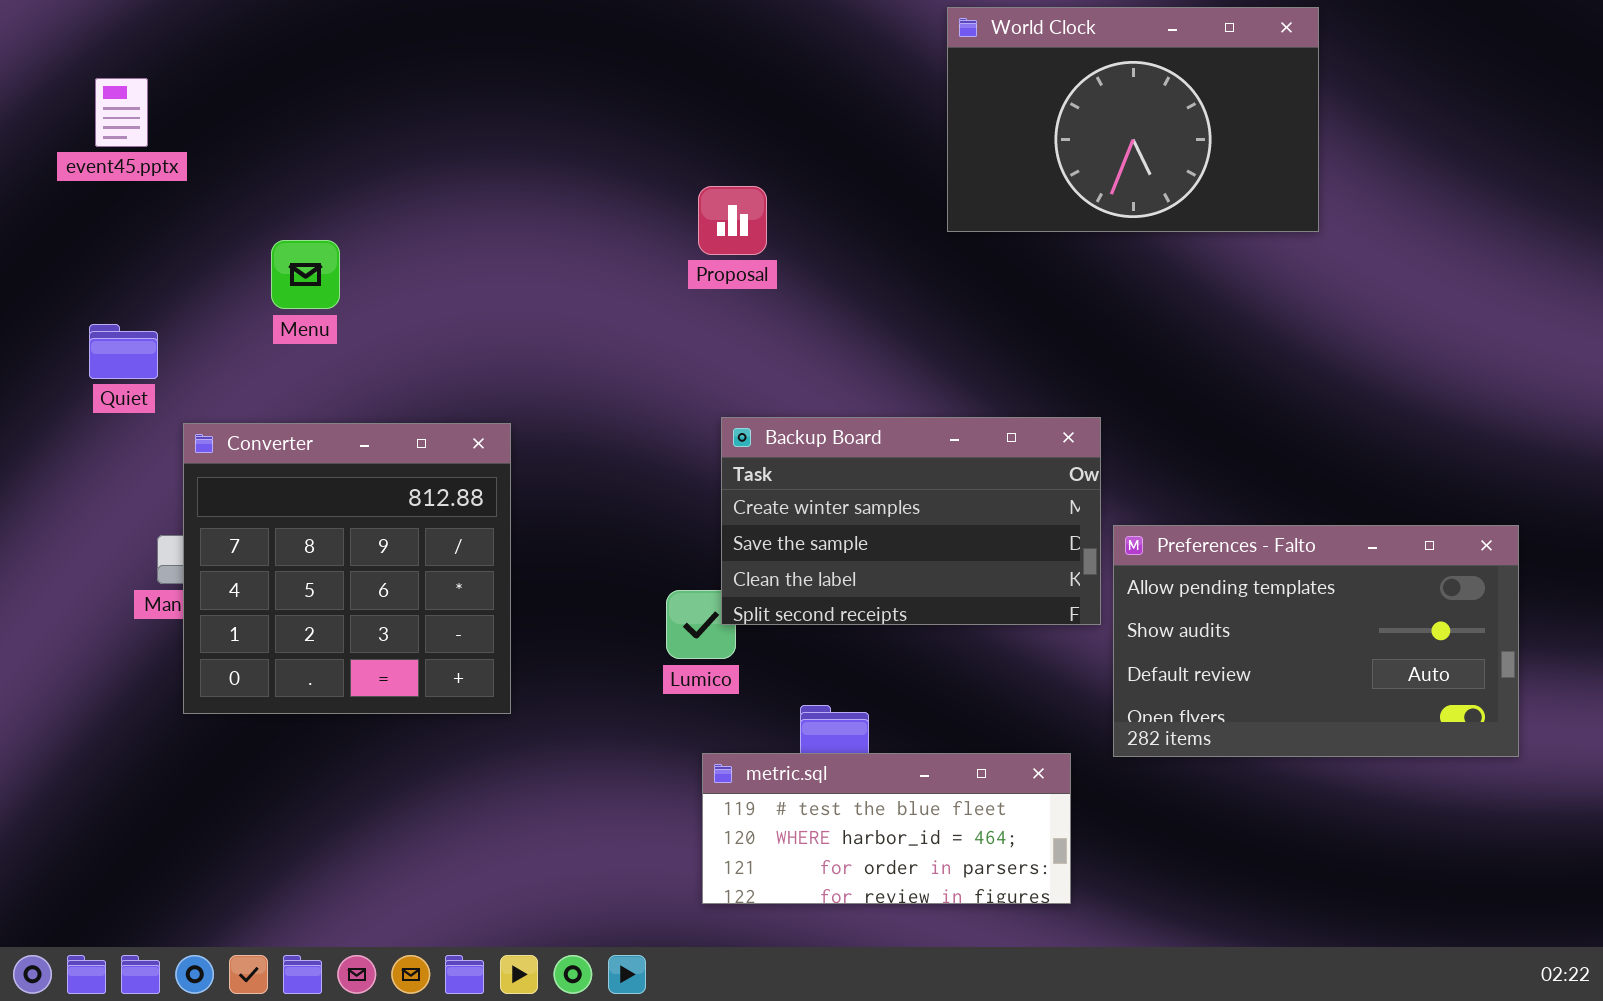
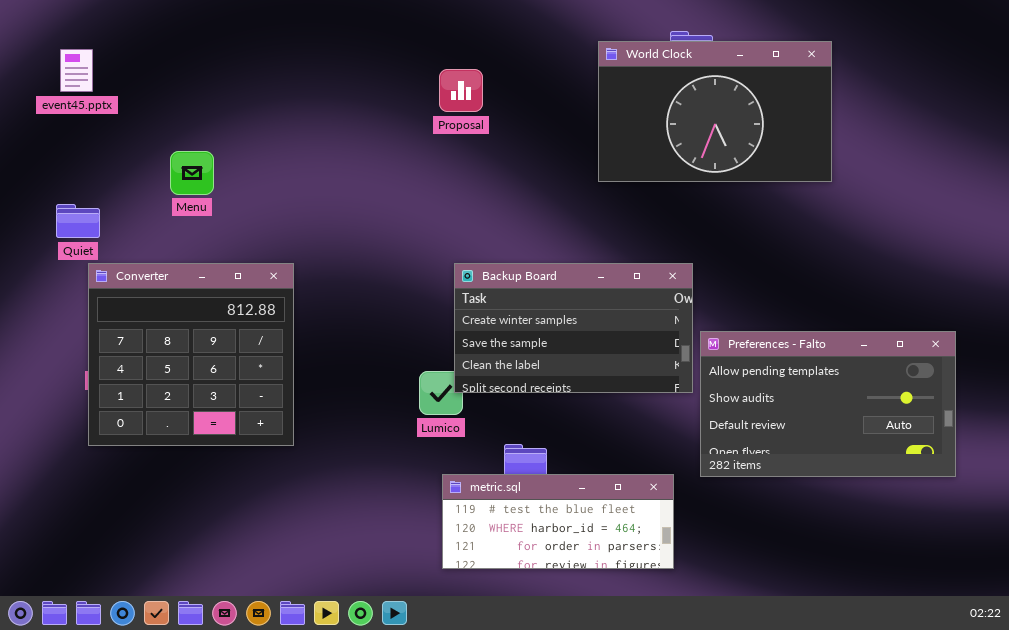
World Clock: [947,7,1319,232] -> [598,41,832,182], moved
Proposal: [698,186,767,255] -> [439,69,483,112], moved
Converter: [183,423,511,714] -> [88,263,294,446], moved

